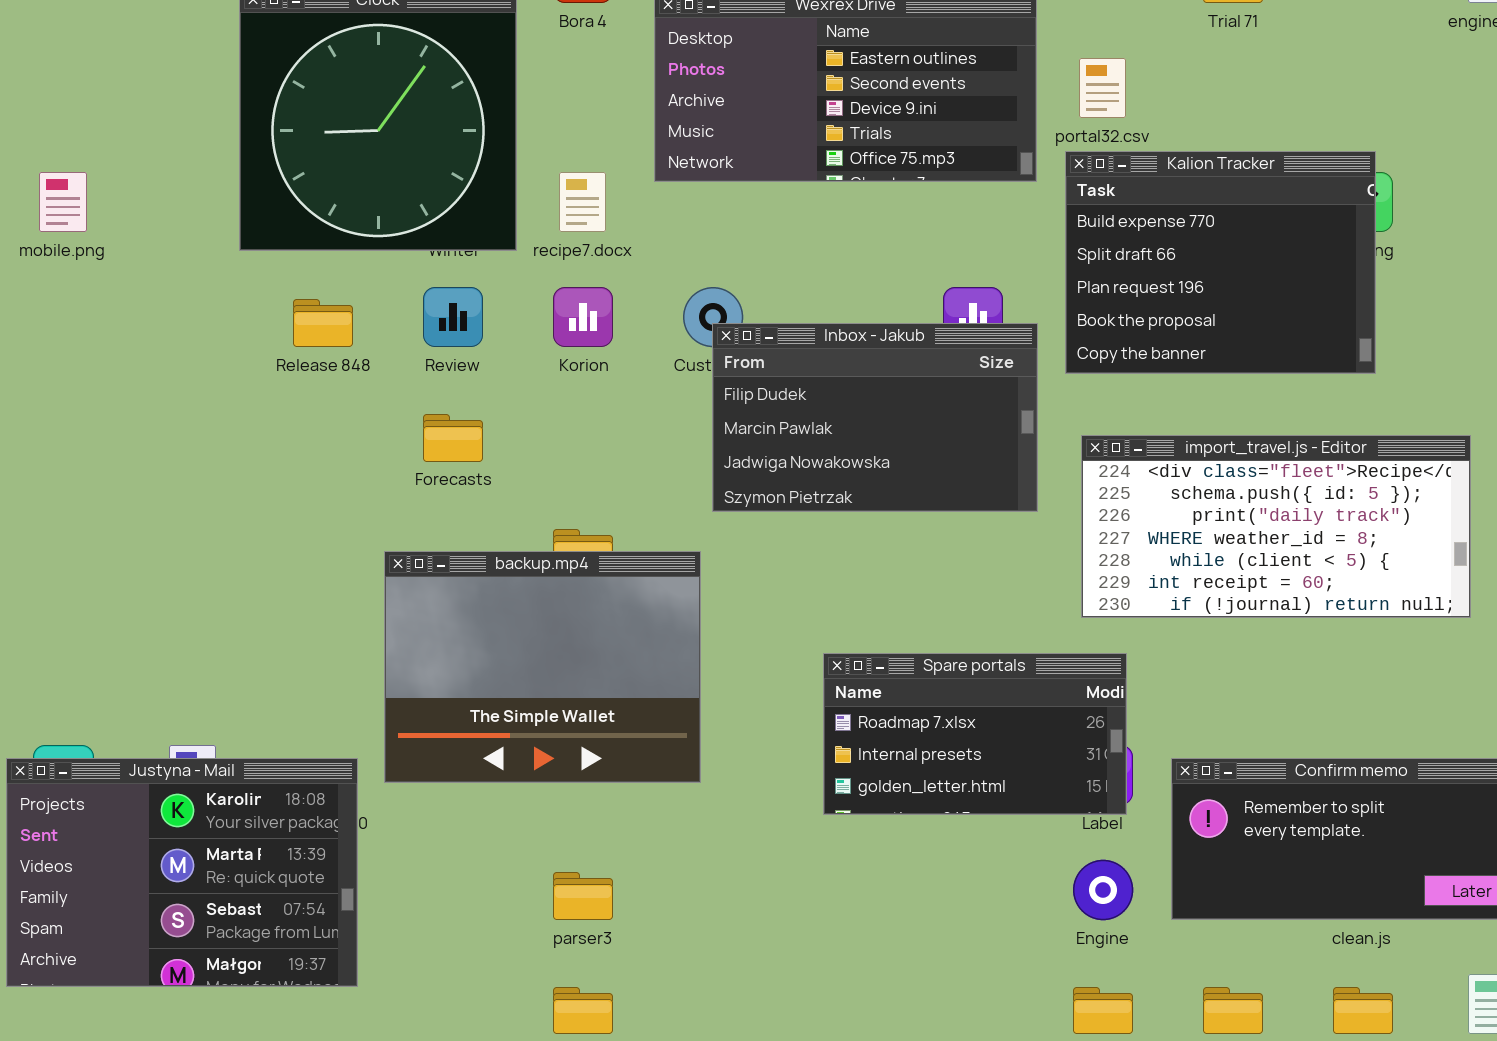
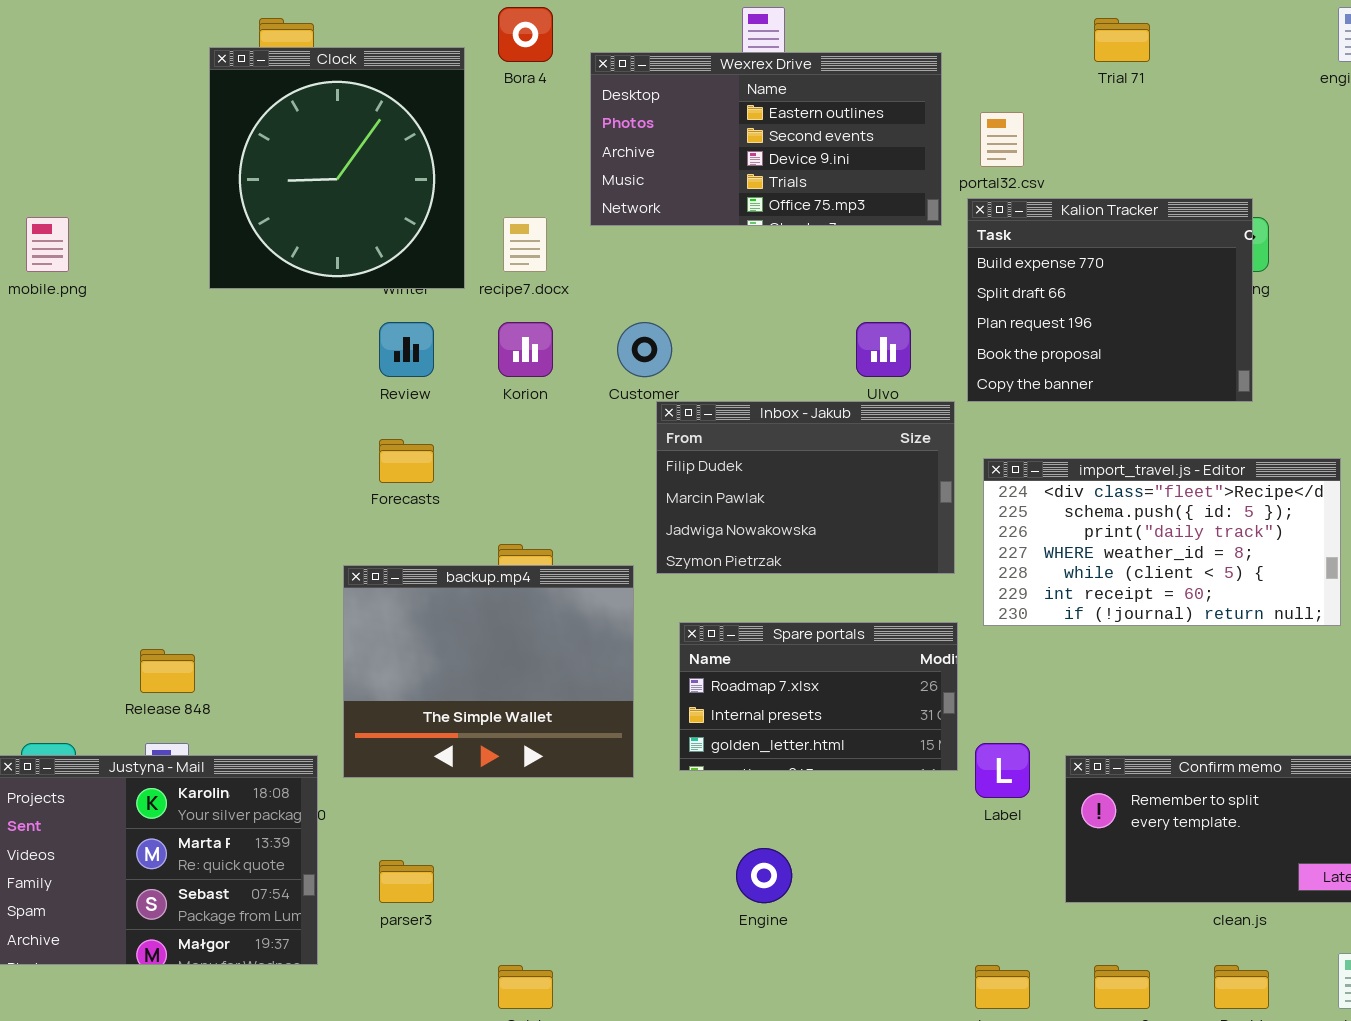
Release 848: [293,299,353,347] -> [140,649,195,693], moved
Inbox - Jakub: [712,323,1038,512] -> [656,401,955,574], moved
Spare portals: [823,653,1127,815] -> [679,622,958,771], moved
Engine: [1073,860,1133,920] -> [736,848,792,903], moved
parser3: [553,872,613,920] -> [379,860,434,903], moved

